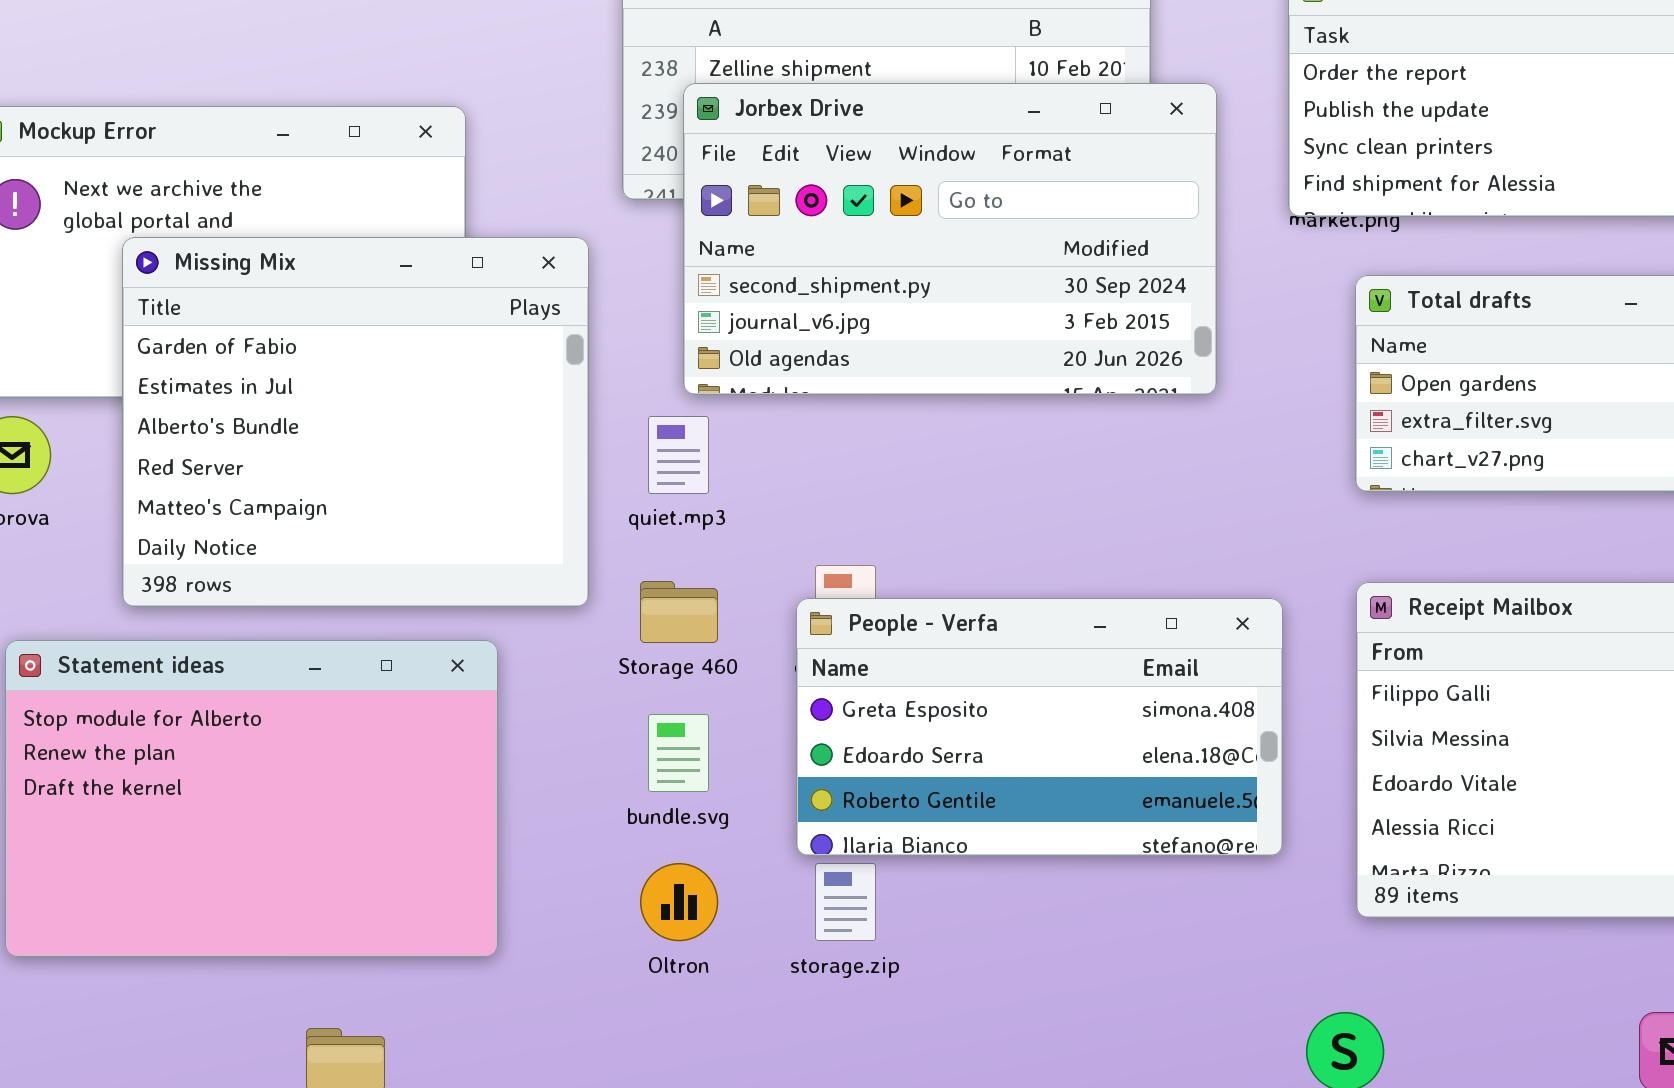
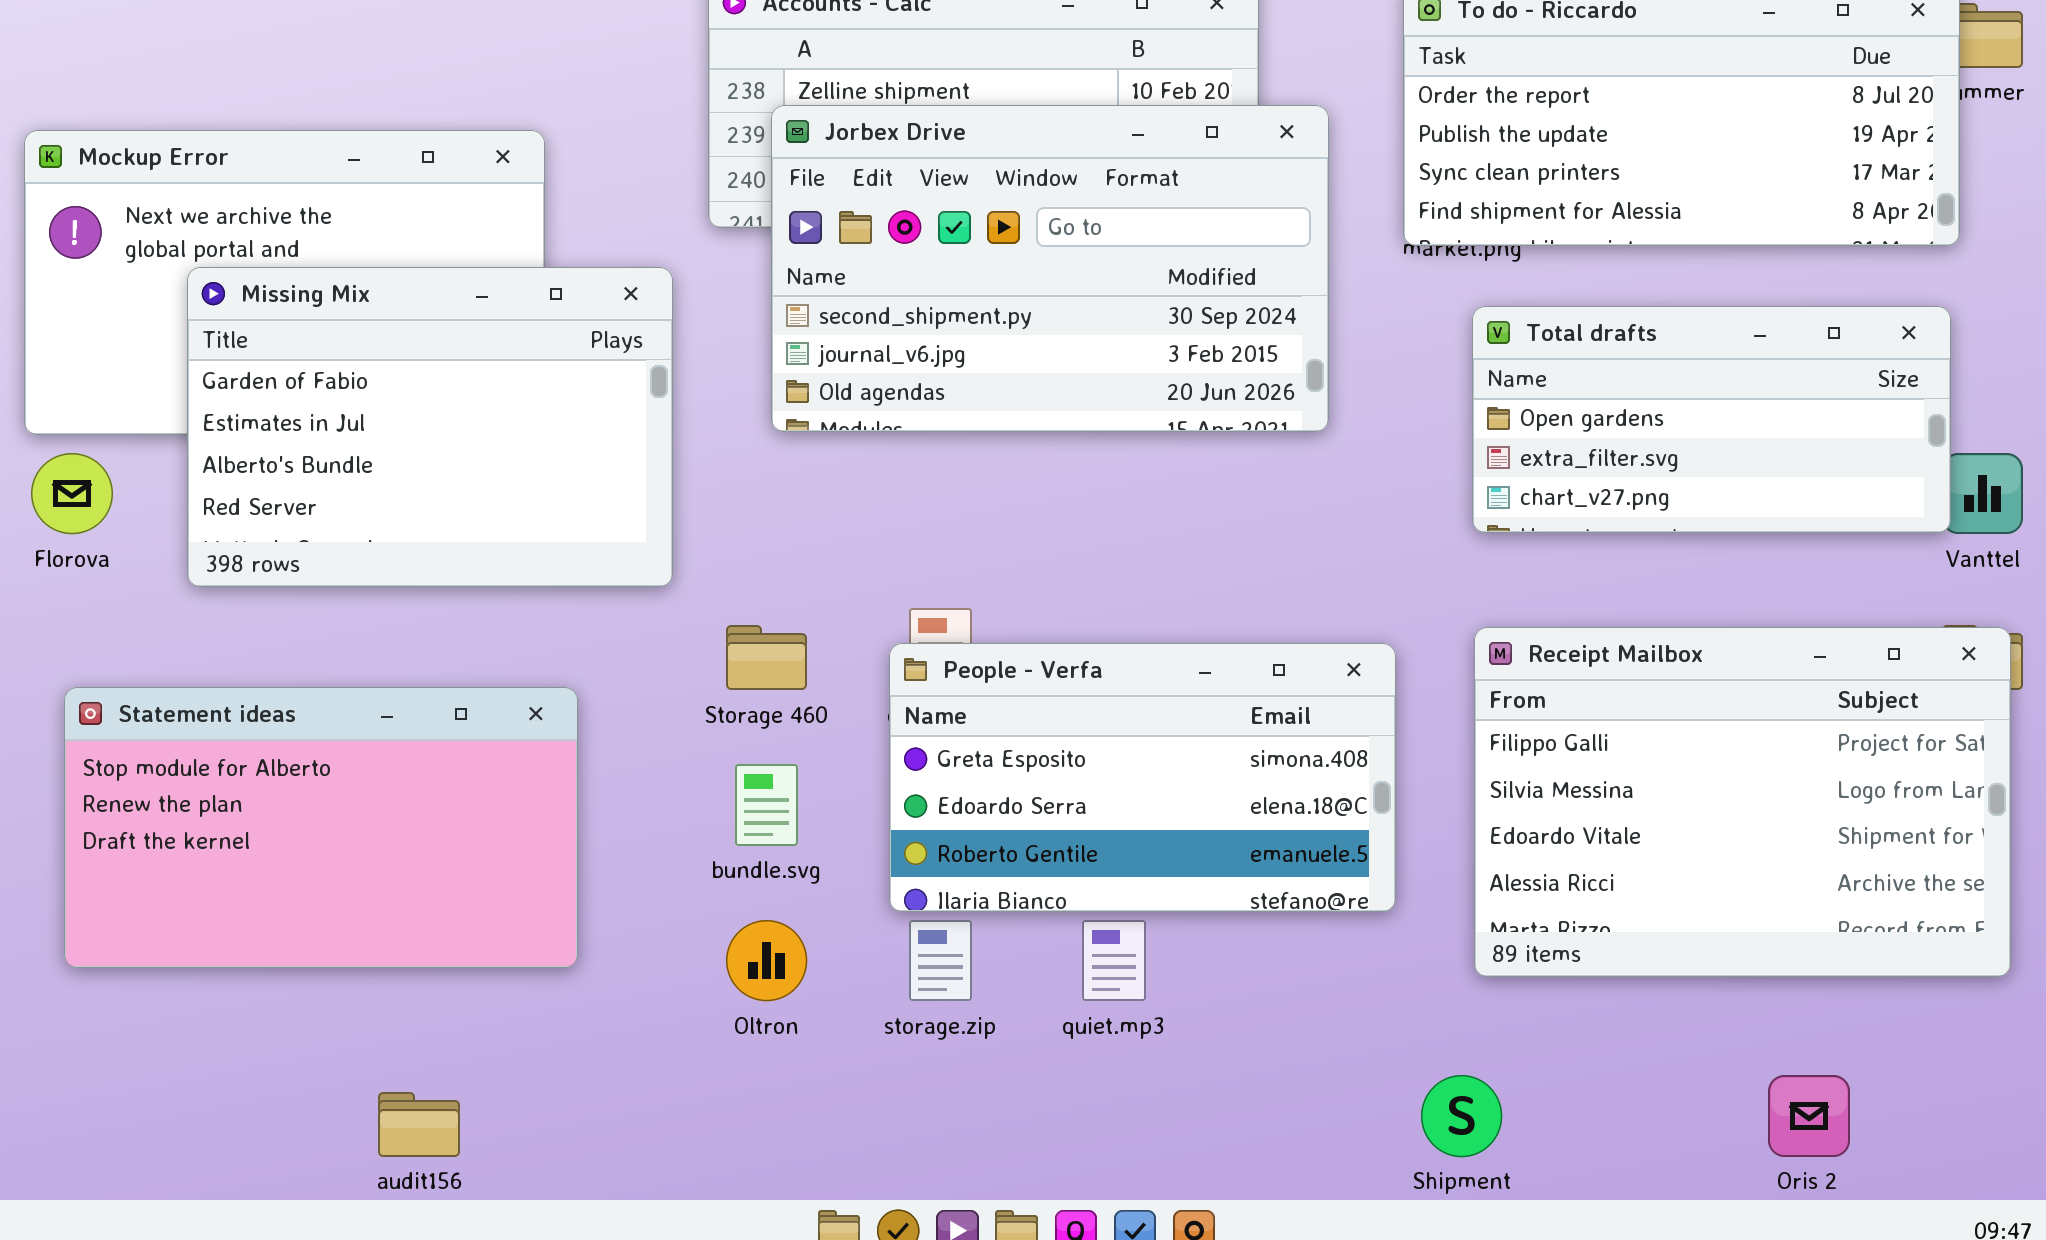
Missing Mix: [122,237,589,607] -> [187,267,673,587], resized
quiet.mp3: [648,416,709,494] -> [1082,920,1146,1001], moved
Statement ideas: [5,640,498,957] -> [64,687,578,968], resized

